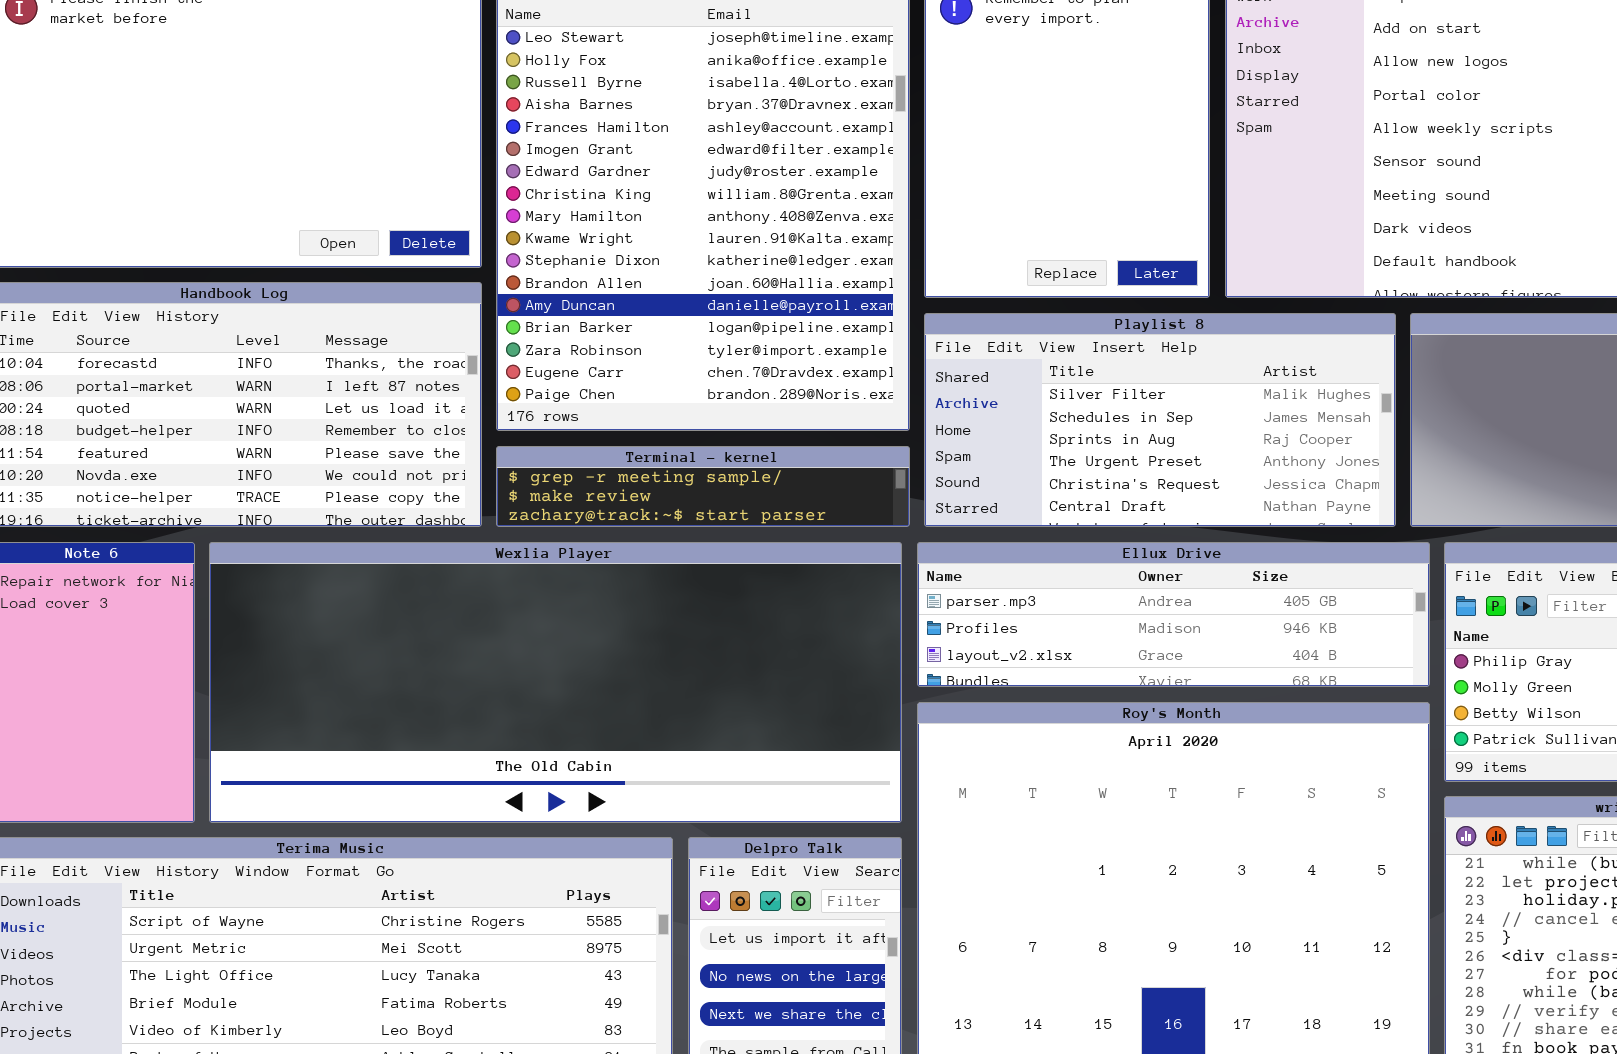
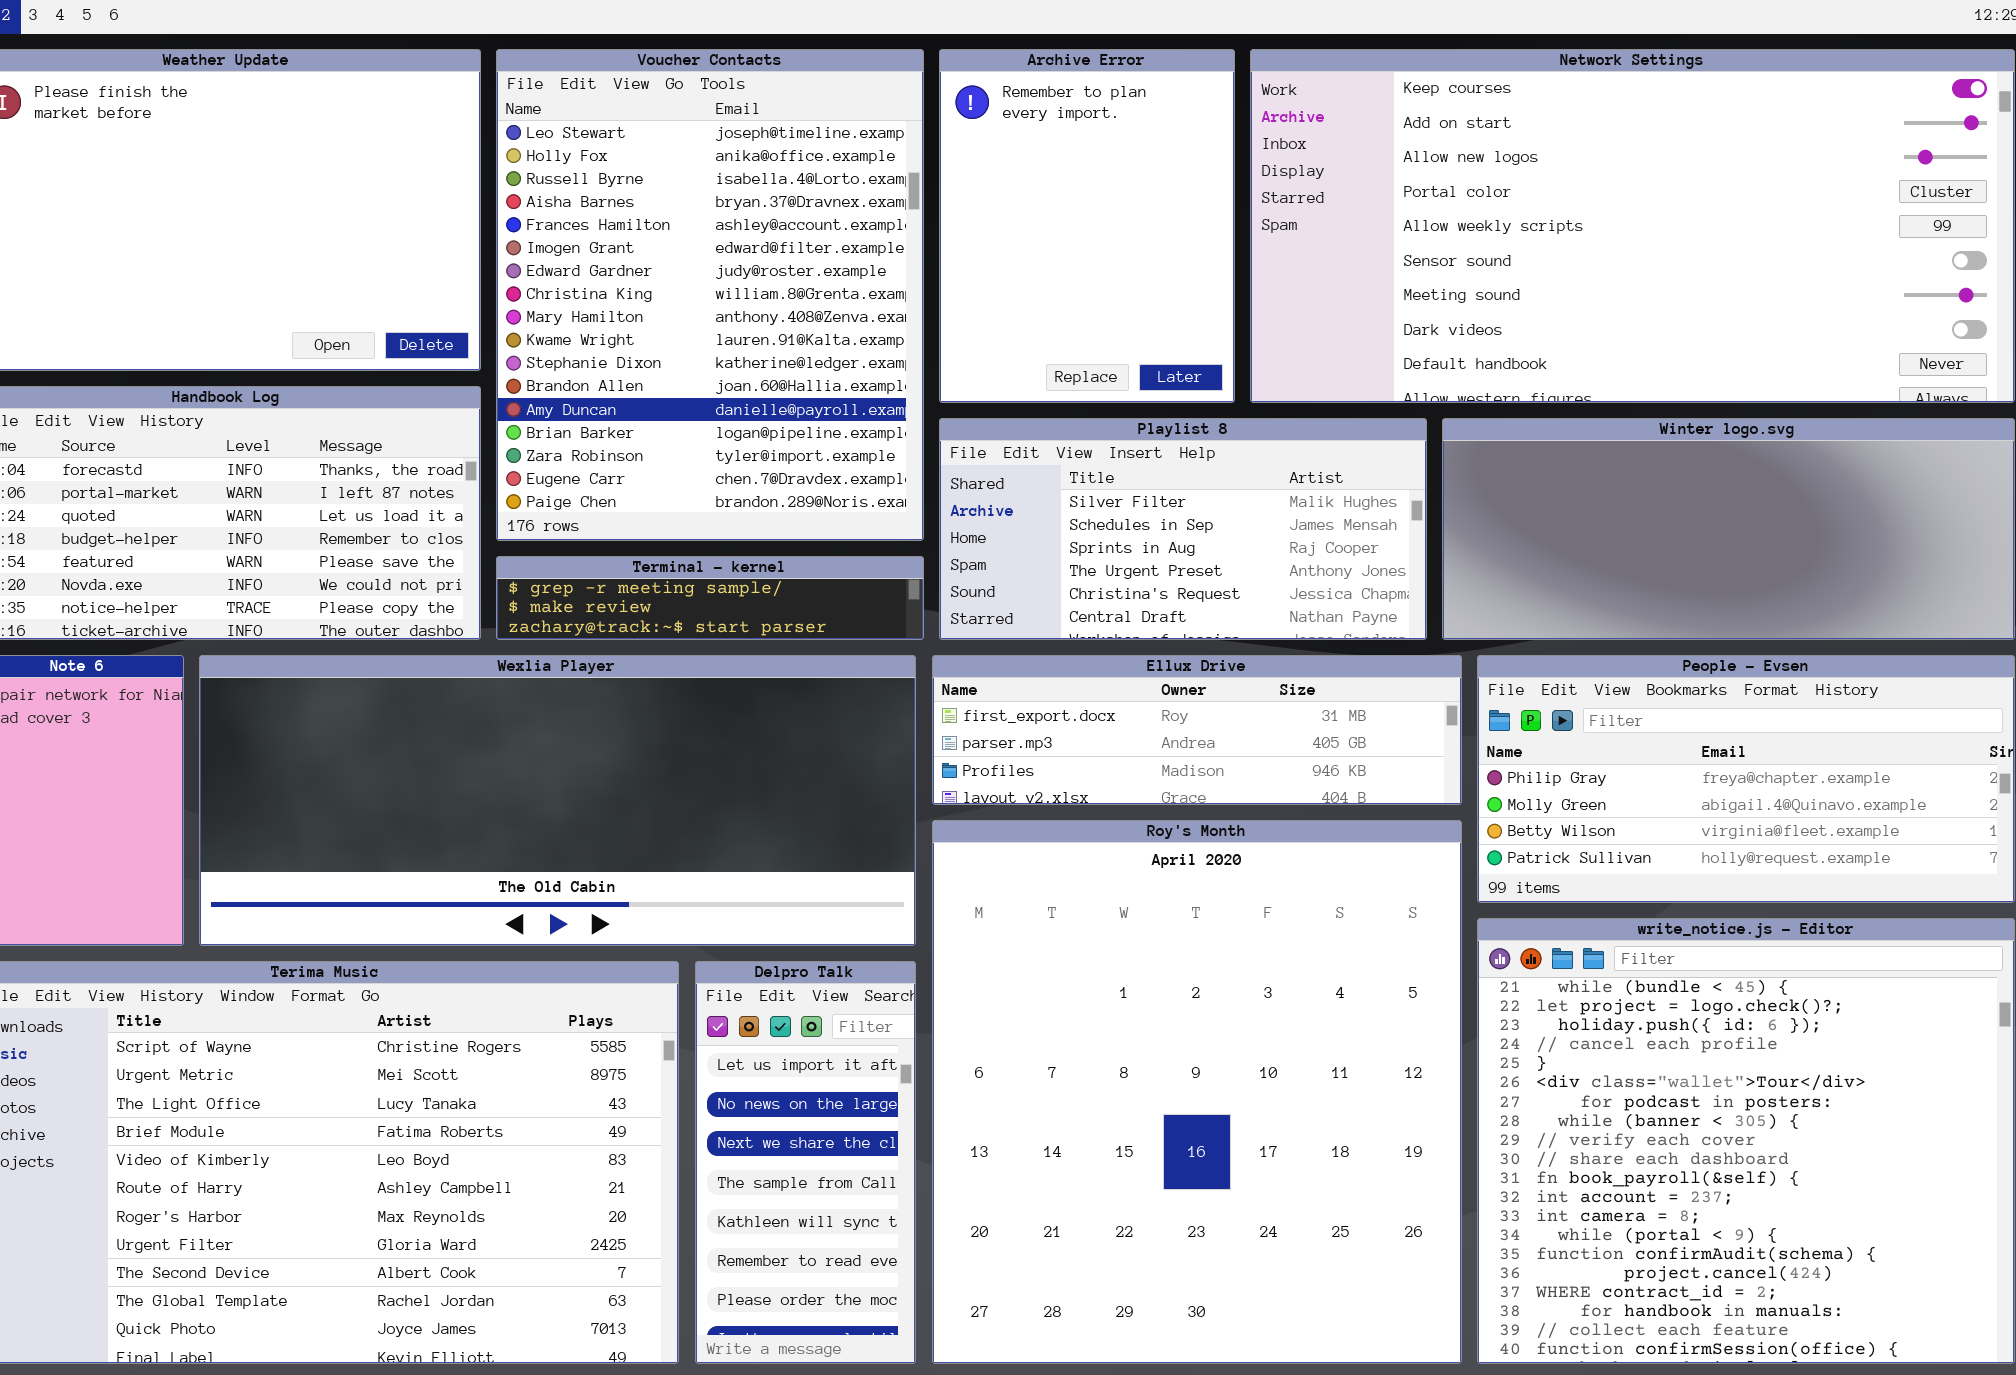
Ellux Drive: [917,542,1430,687] -> [932,655,1462,805], scrolled up 1 row

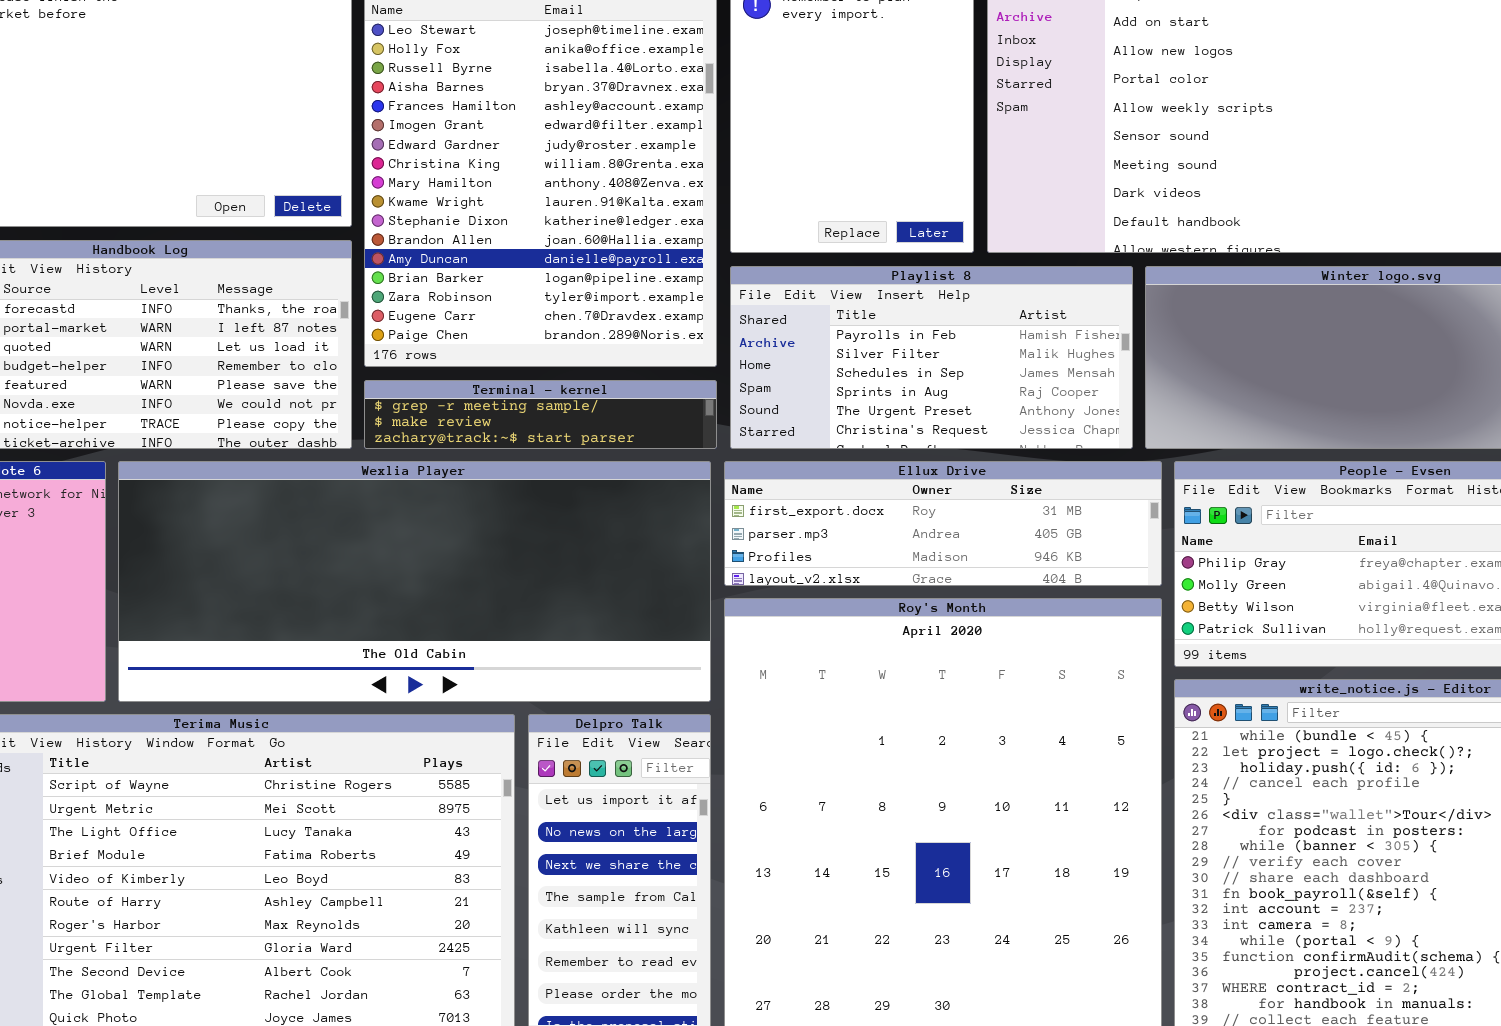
Playlist 8: [939,418,1427,640] -> [730,266,1133,449], scrolled up 1 row

